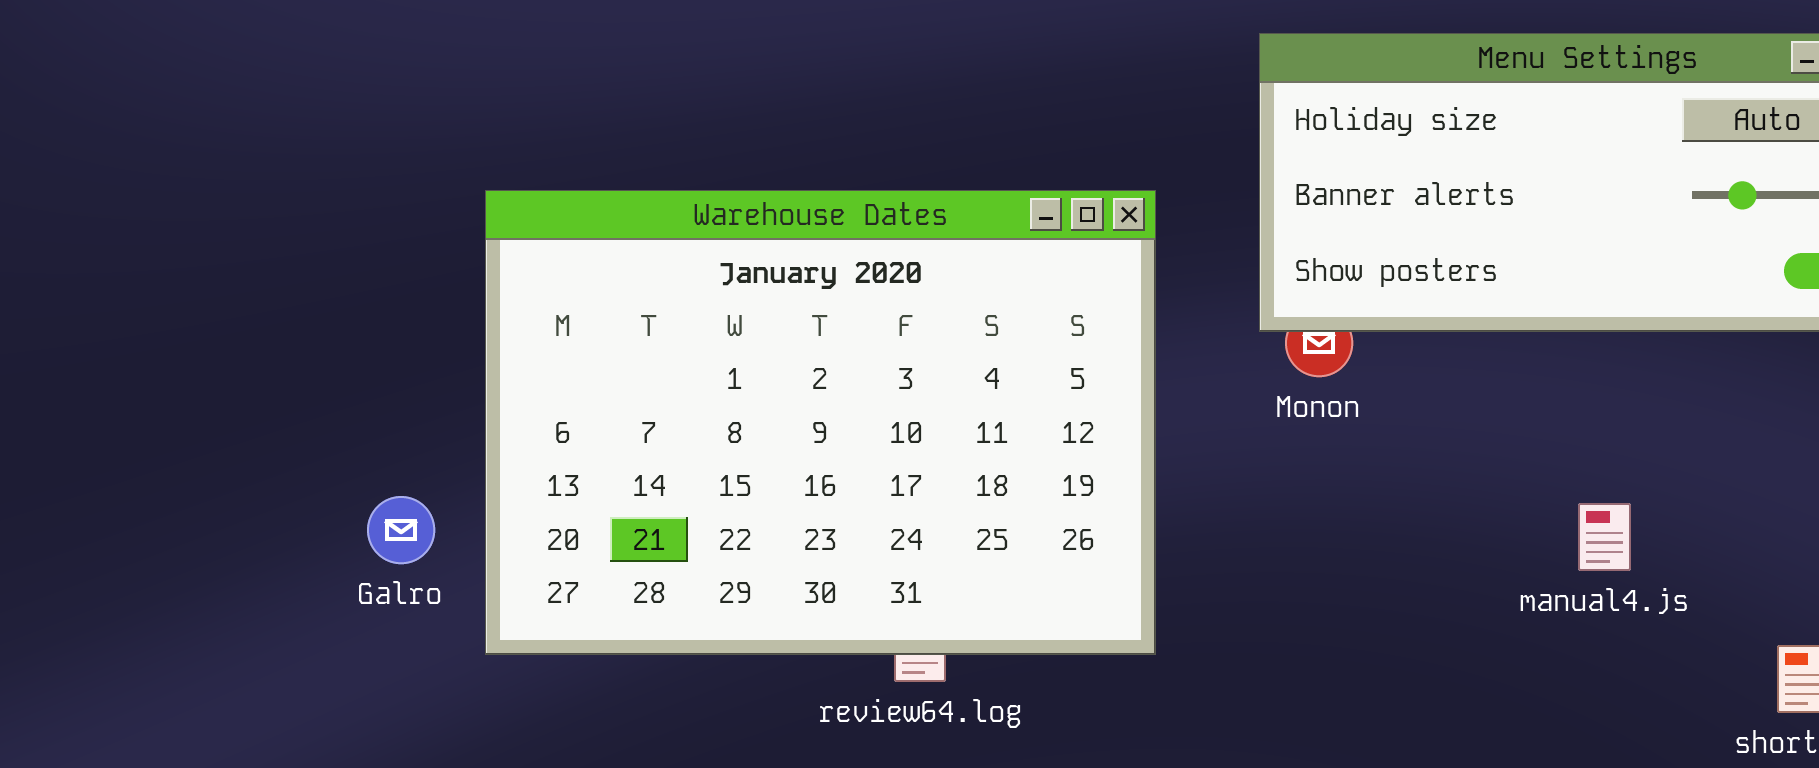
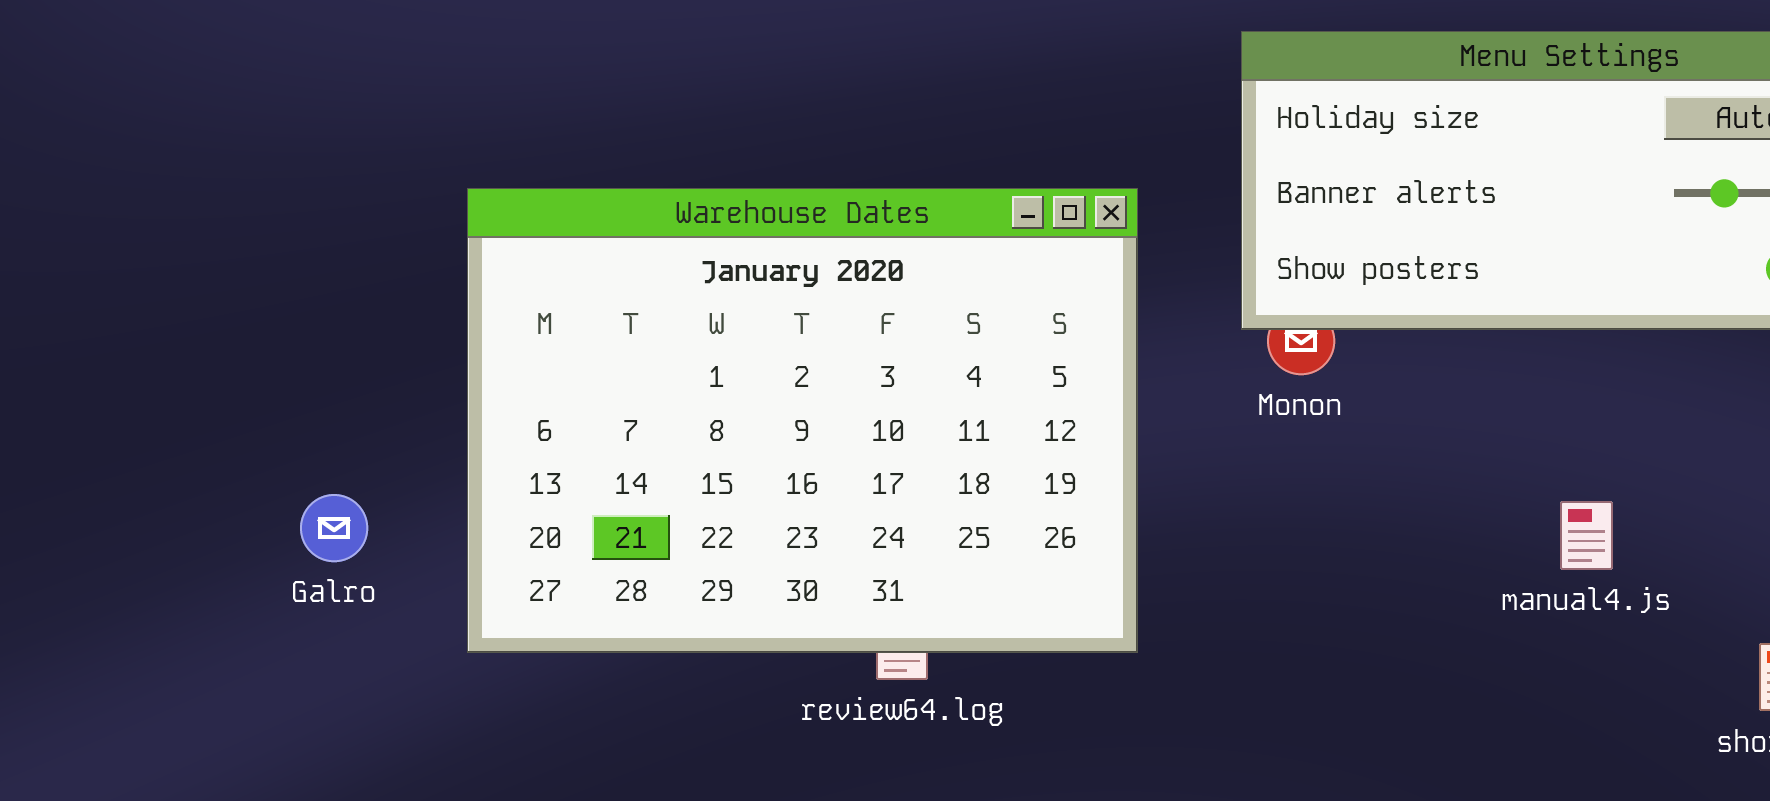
Galro: [367,496,435,564] -> [300,494,368,562], moved

